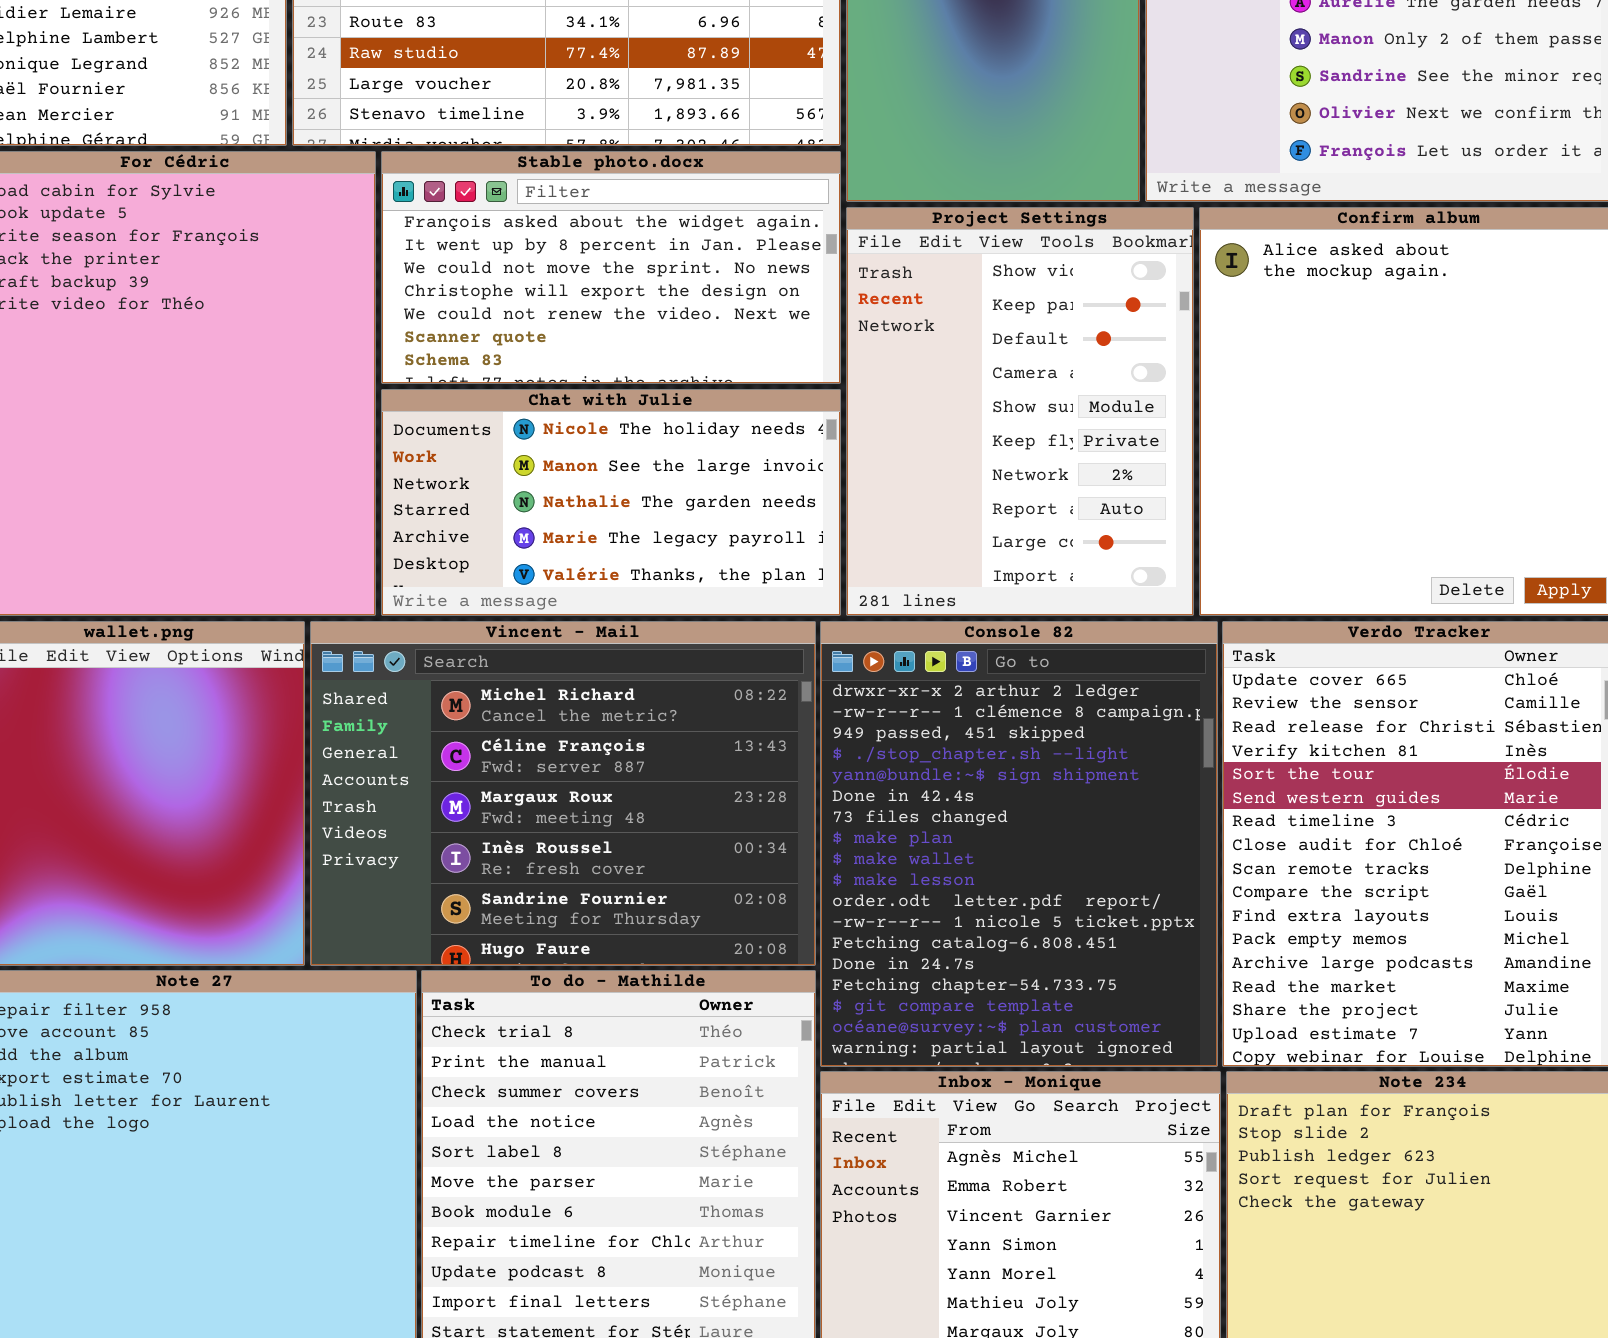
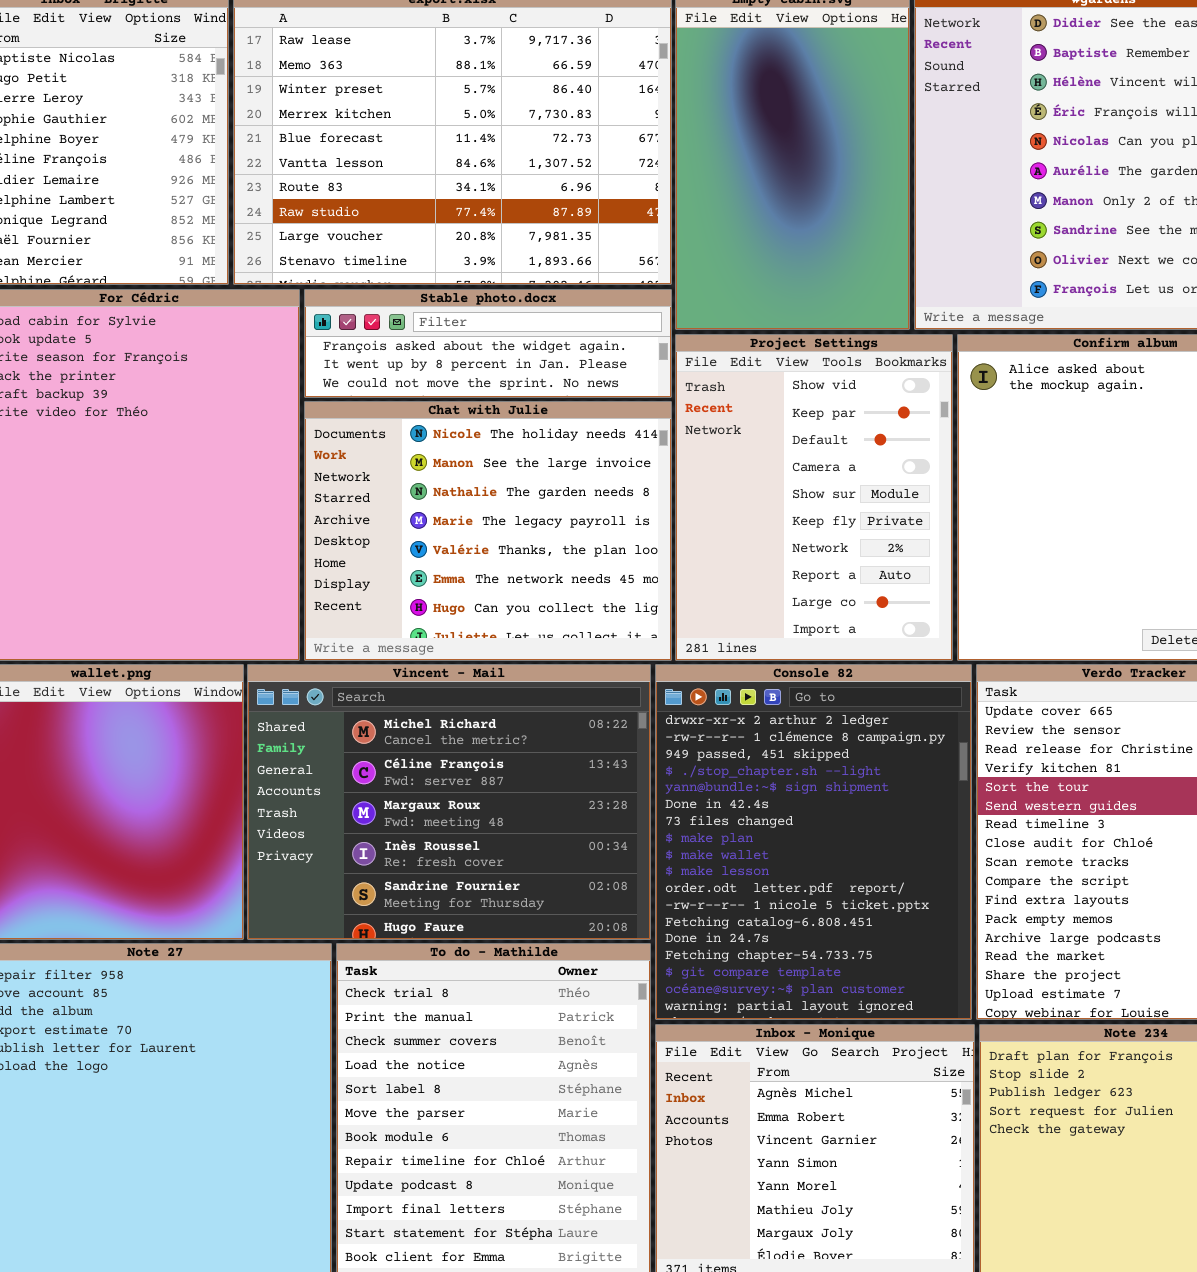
Stable photo.docx: [381,151,841,384] -> [304,289,672,398], resized
Chat with Julie: [381,389,841,616] -> [304,401,672,661], resized

